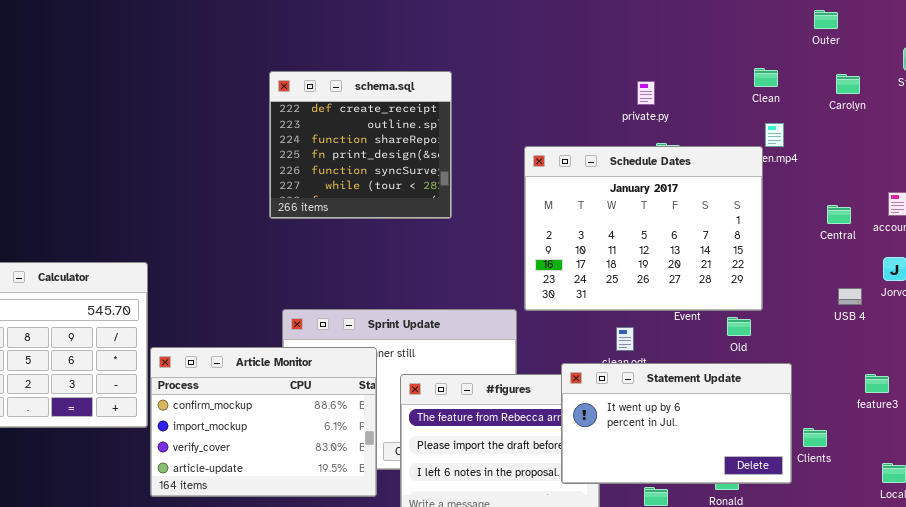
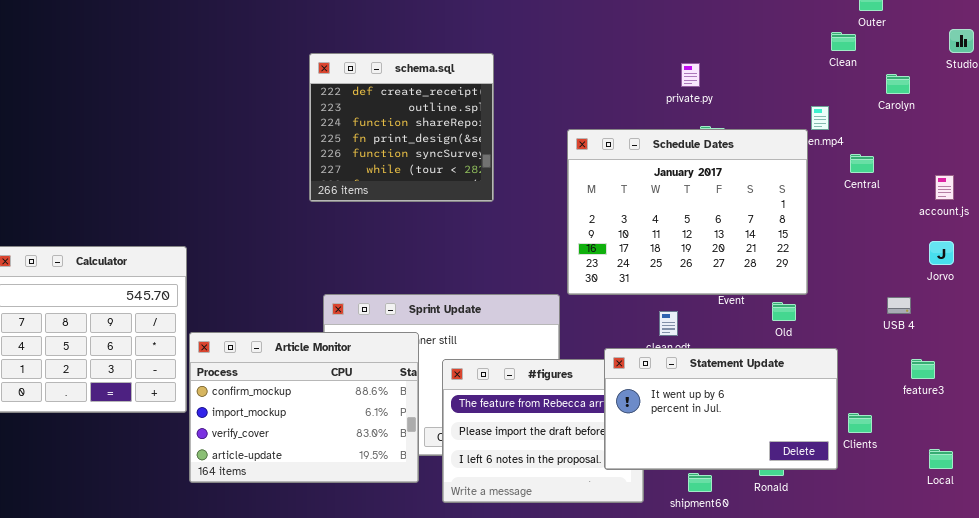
Clean: [754,68,778,87] -> [831,32,856,51], moved
Carolyn: [836,74,860,94] -> [886,74,910,94], moved
Central: [827,205,851,224] -> [850,154,874,173], moved
USB 4: [838,288,862,305] -> [887,297,911,314], moved

